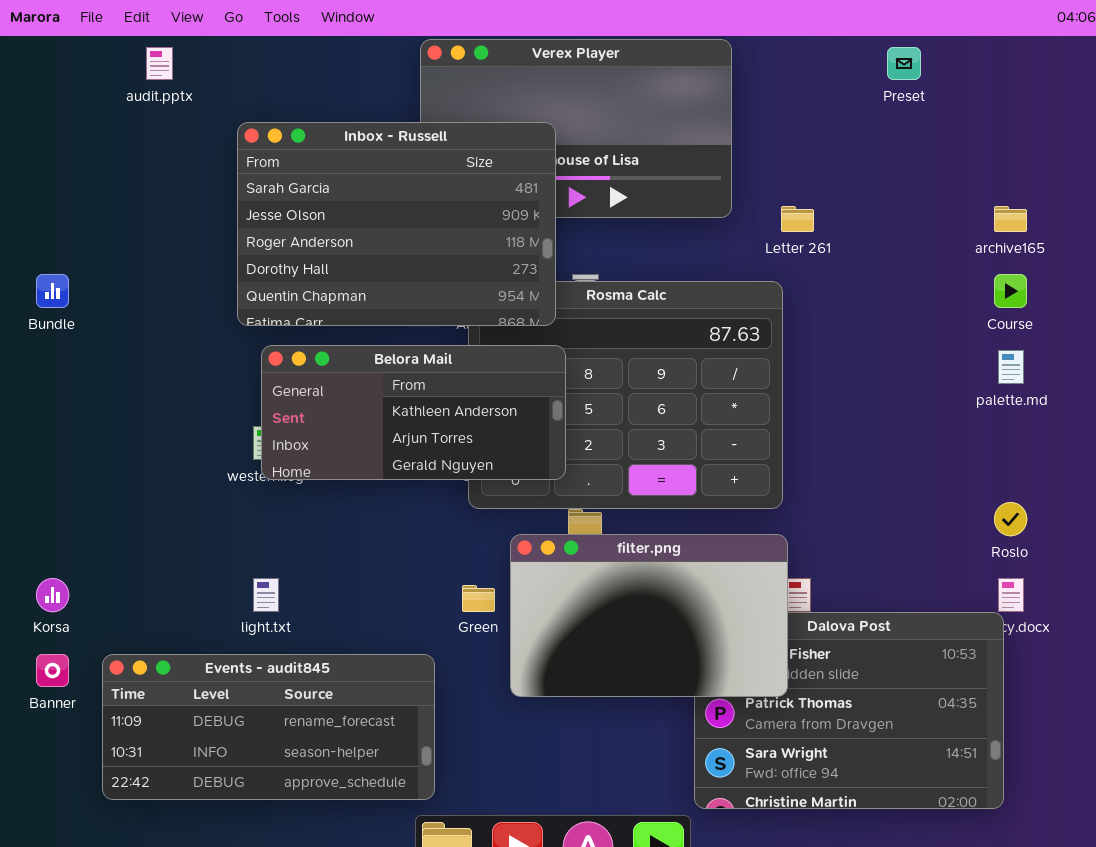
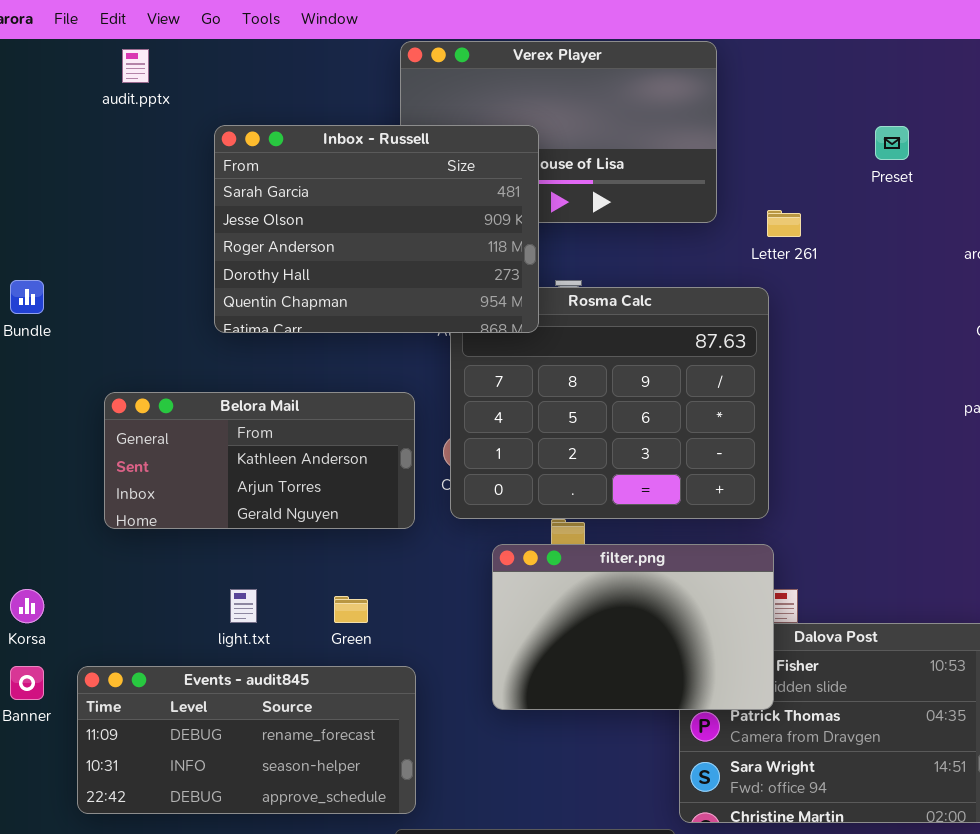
Preset: [887,47,921,80] -> [875,126,909,160], moved
Belora Mail: [261,345,566,480] -> [104,392,415,529], moved
Green: [462,585,495,612] -> [334,596,368,623], moved

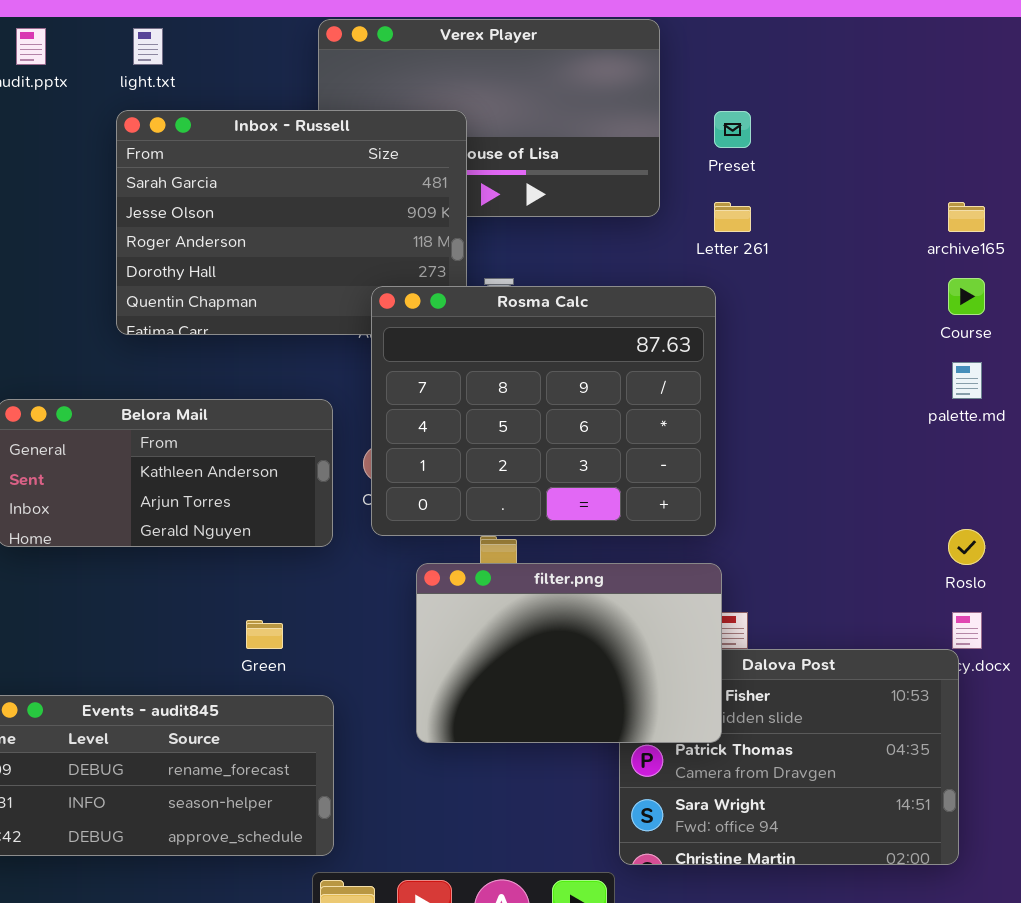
Preset: [875,126,909,160] -> [714,111,751,148], moved
Rosma Calc: [450,287,769,519] -> [371,286,716,536], raised
light.txt: [230,589,257,623] -> [133,28,163,65], moved

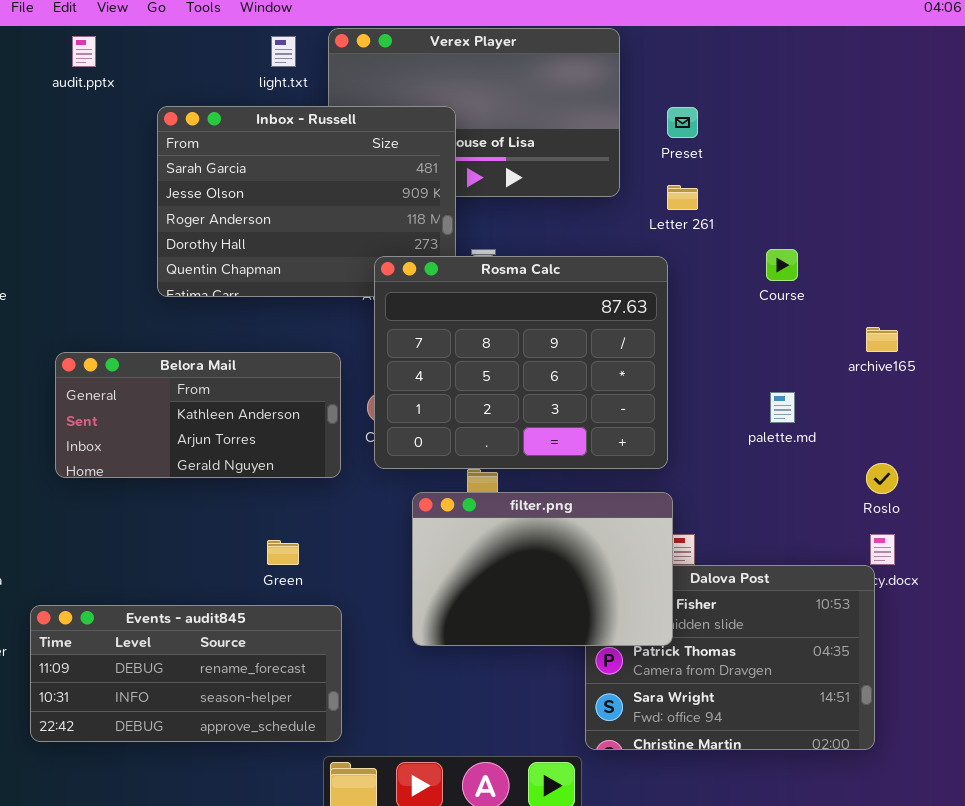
light.txt: [133,28,163,65] -> [271,36,296,67], moved
archive165: [948,202,985,232] -> [866,327,898,352], moved
Course: [948,278,985,315] -> [766,249,798,281], moved
palette.md: [952,362,982,399] -> [770,392,795,423], moved

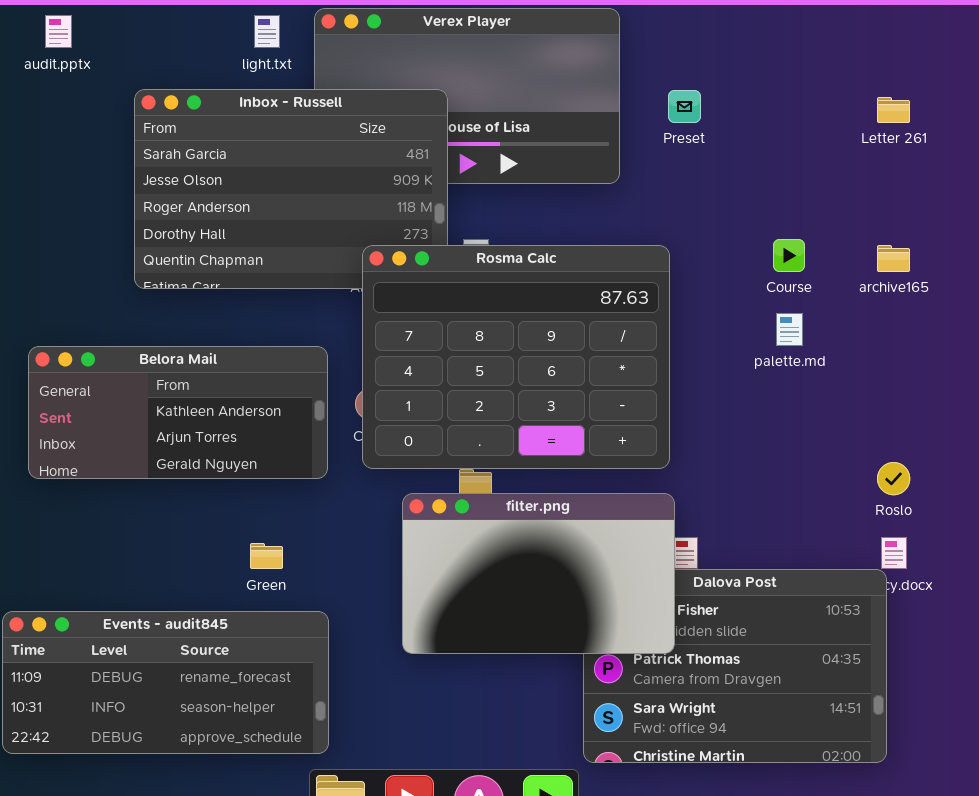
Letter 261: [667,185,698,210] -> [877,97,910,123], moved
archive165: [866,327,898,352] -> [877,245,910,272], moved
palette.md: [770,392,795,423] -> [776,313,803,346], moved

